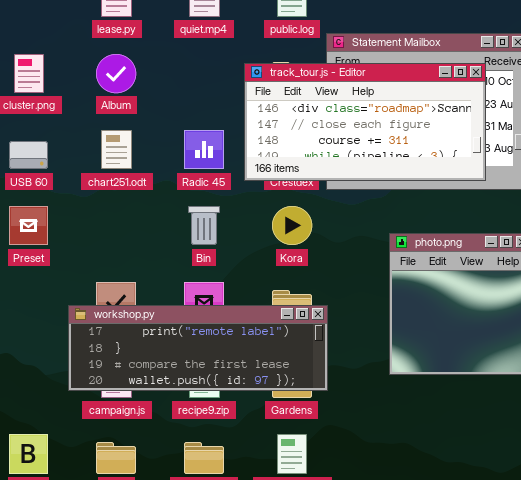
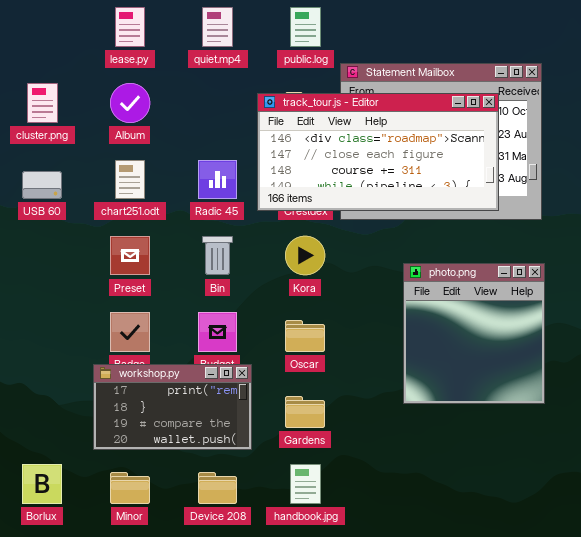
Preset: [9,206,48,245] -> [110,236,150,275], moved
workshop.py: [68,305,328,391] -> [93,364,252,450], moved, resized

